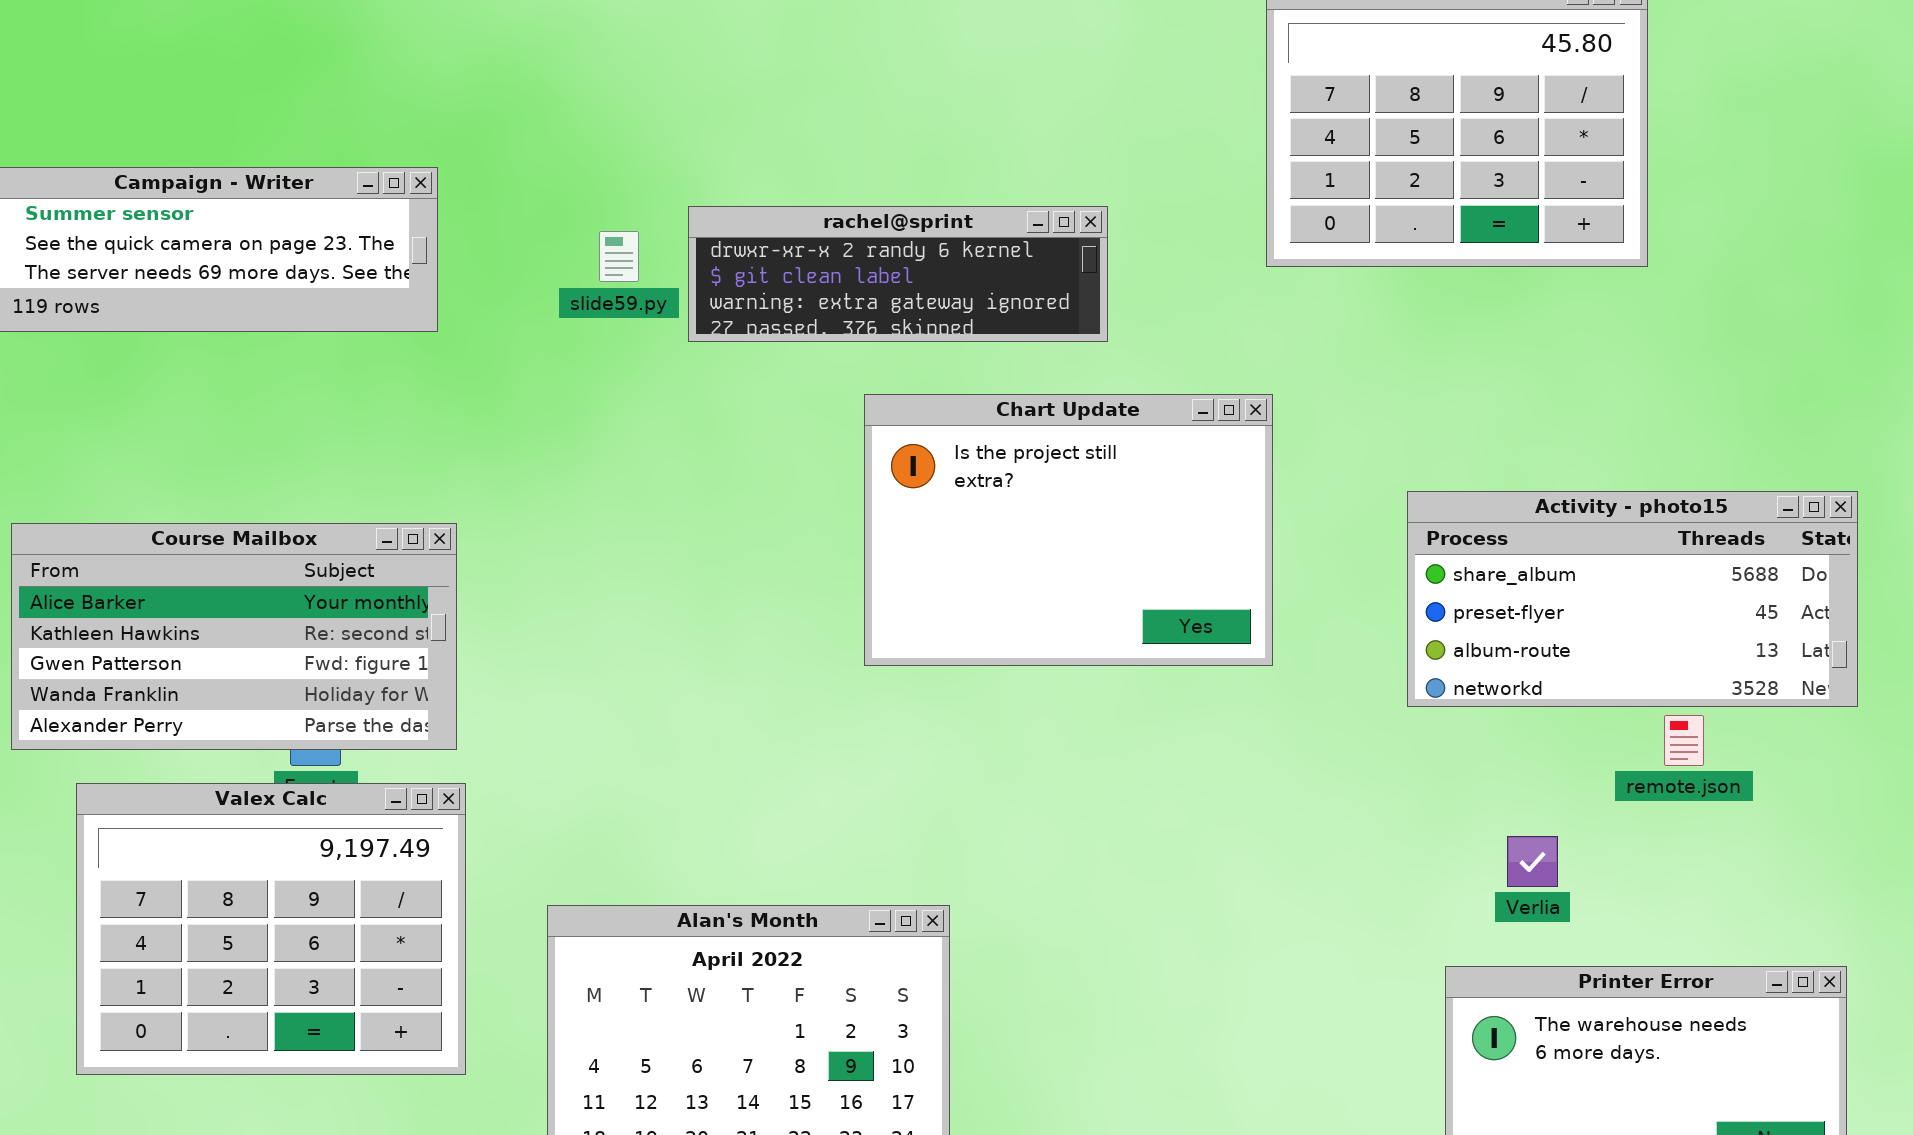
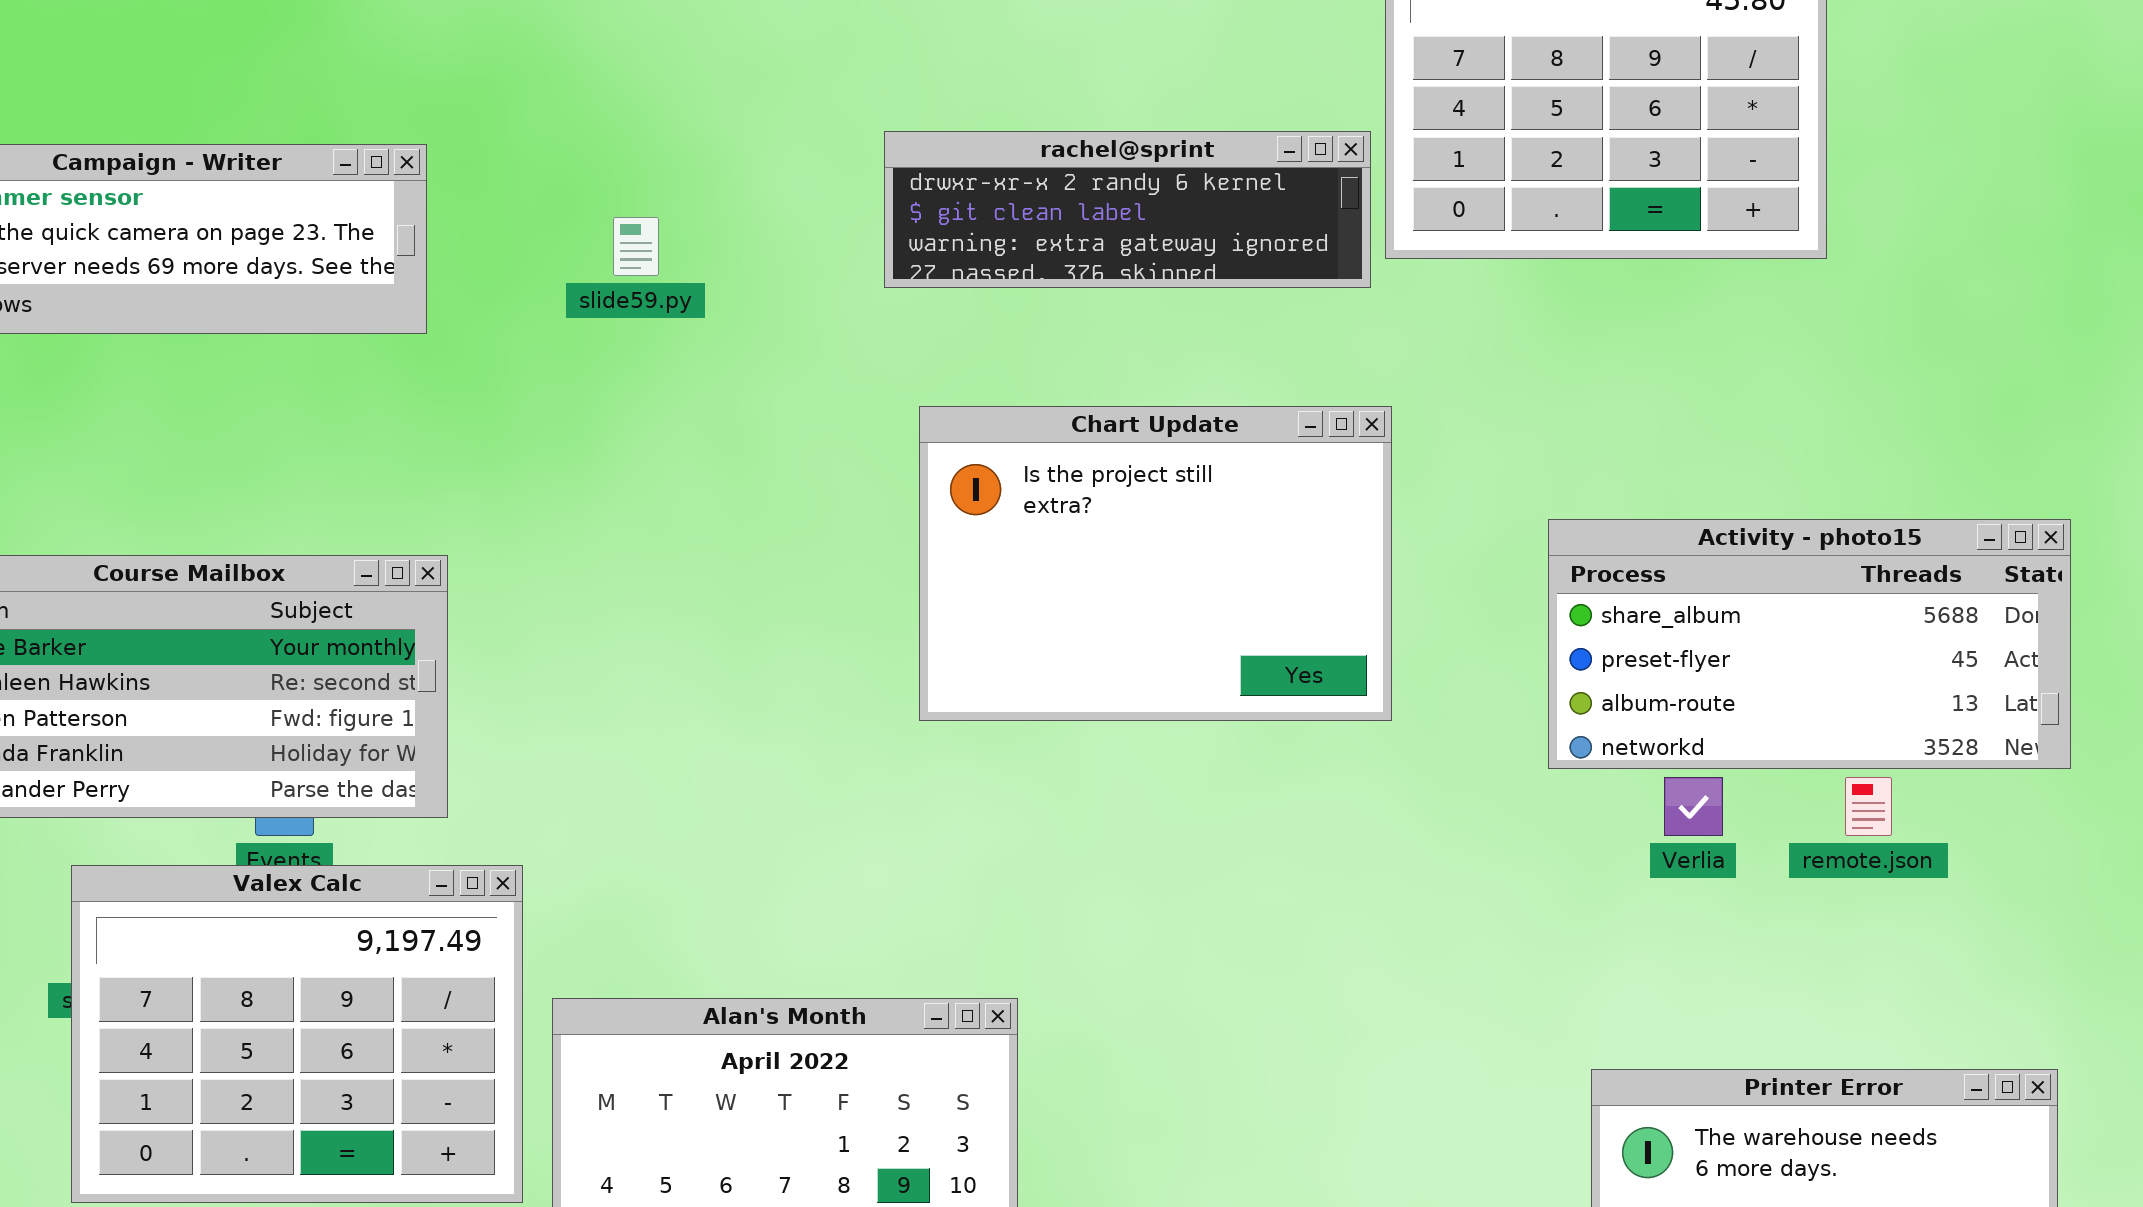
rachel@sprint: [688,206,1108,342] -> [884,131,1371,288], moved
Valex Calc: [76,783,466,1075] -> [71,865,523,1203], moved
Verlia: [1507,836,1558,887] -> [1664,777,1723,836], moved

